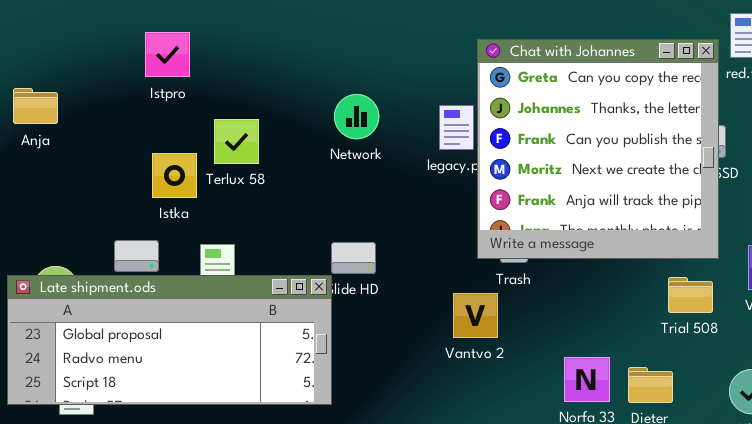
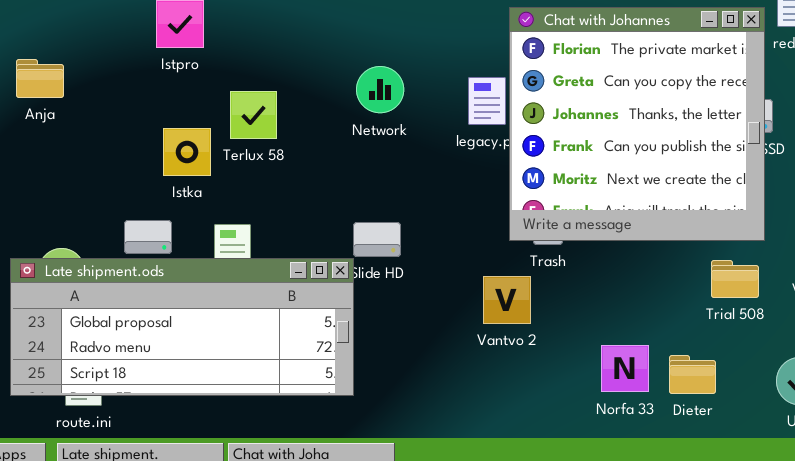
Chat with Johannes: [477,39,719,259] -> [509,7,765,241], scrolled up 1 row

